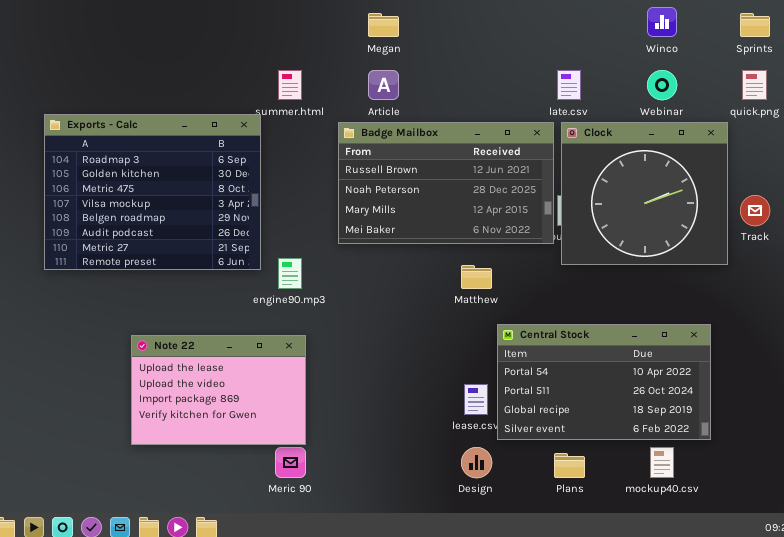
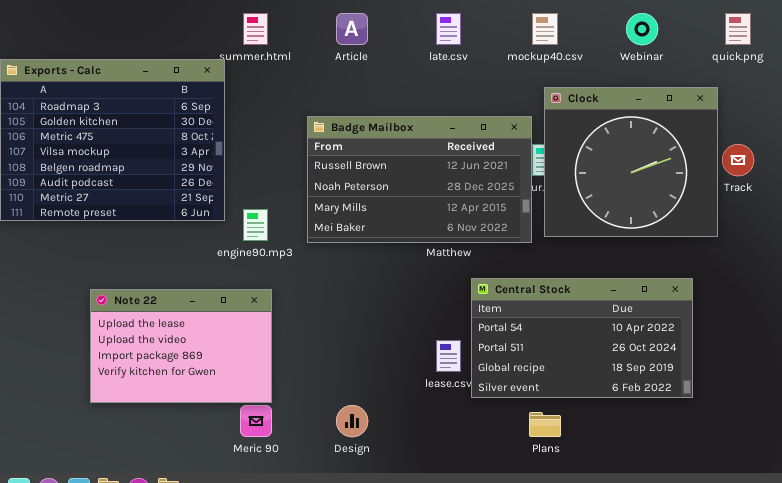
late.csv: [557,70,581,100] -> [436,13,461,45], moved
Badge Mailbox: [338,122,554,244] -> [307,116,532,243], moved
Clock: [561,122,728,265] -> [544,87,718,237], moved
Design: [461,447,492,478] -> [336,405,368,437], moved
mockup40.csv: [650,447,674,478] -> [532,13,558,45], moved

